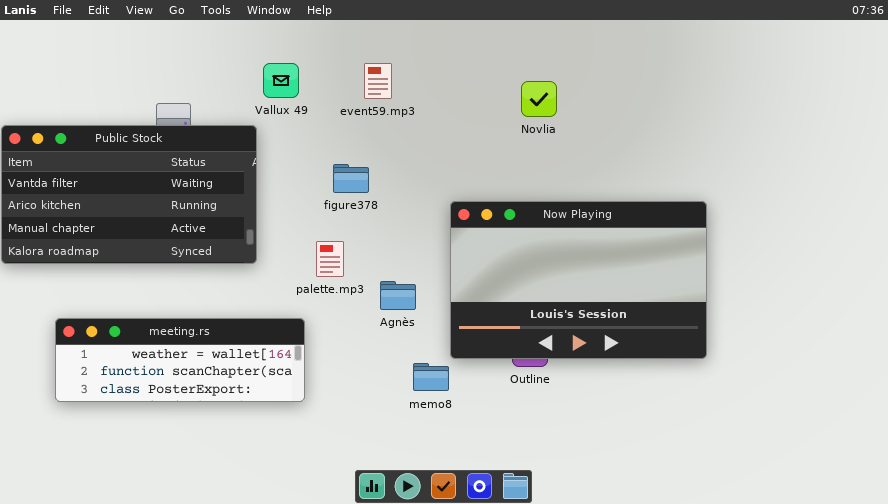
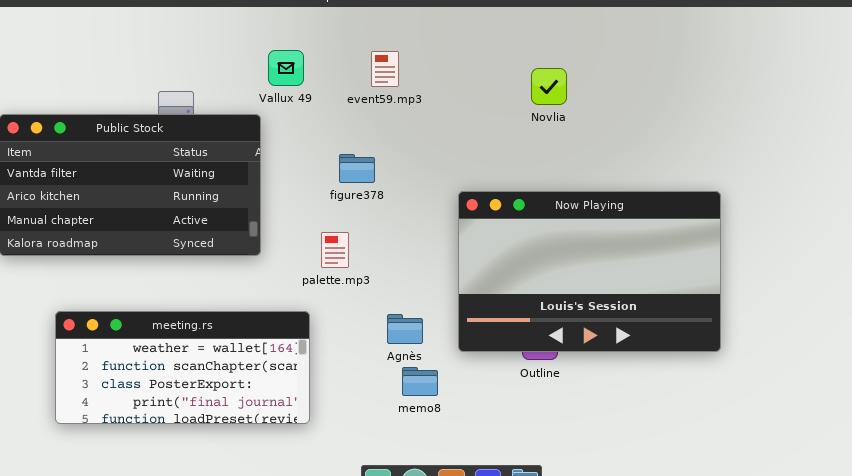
Agnès: [380,281,416,310] -> [387,314,423,344], moved
meeting.rs: [55,318,305,402] -> [55,311,310,424], resized
memo8: [413,363,449,391] -> [402,367,438,396], moved

